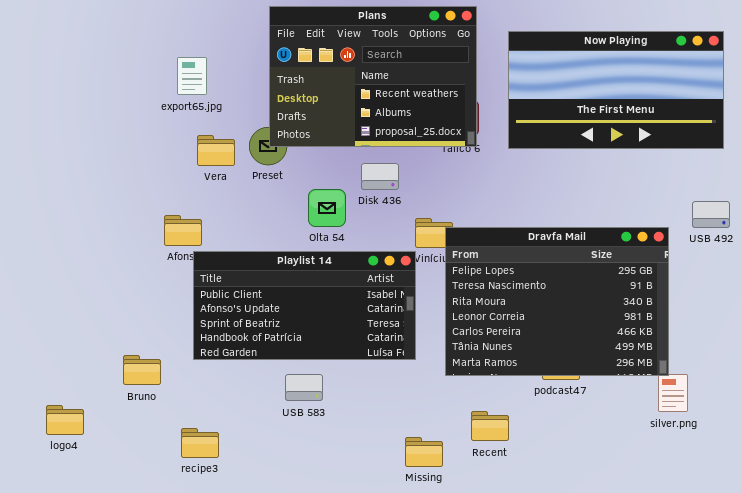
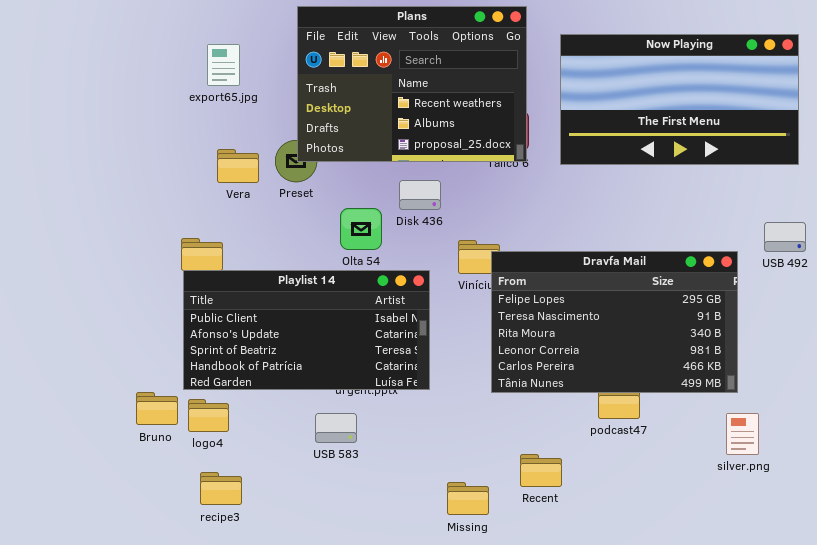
export65.jpg: [177,57,207,95] -> [207,44,240,86], moved
Dravfa Mail: [445,227,669,376] -> [491,251,738,393], resized
Playlist 14: [193,251,416,360] -> [183,270,430,390], moved
logo4: [46,405,84,435] -> [188,399,229,432], moved

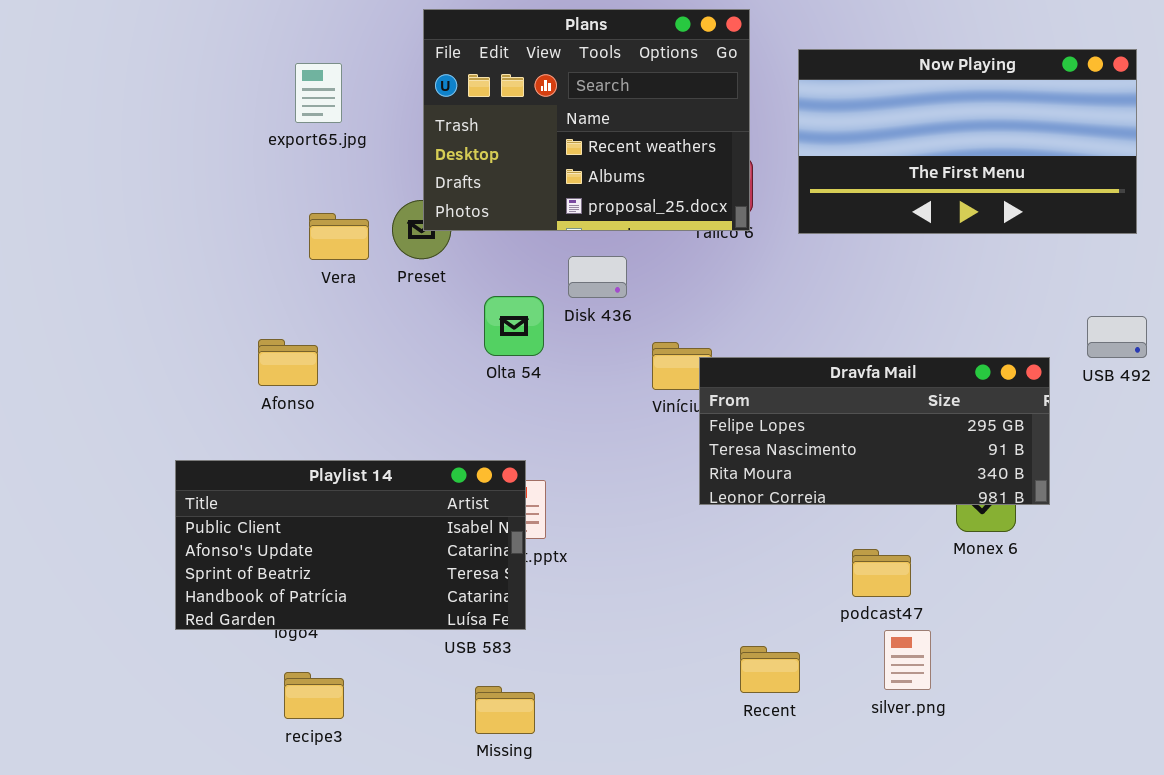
Dravfa Mail: [491,251,738,393] -> [699,357,1050,505], resized
Playlist 14: [183,270,430,390] -> [175,460,526,630], moved
silver.png: [726,413,759,455] -> [884,630,931,690], moved
Missing: [447,482,489,515] -> [475,686,535,734], moved

